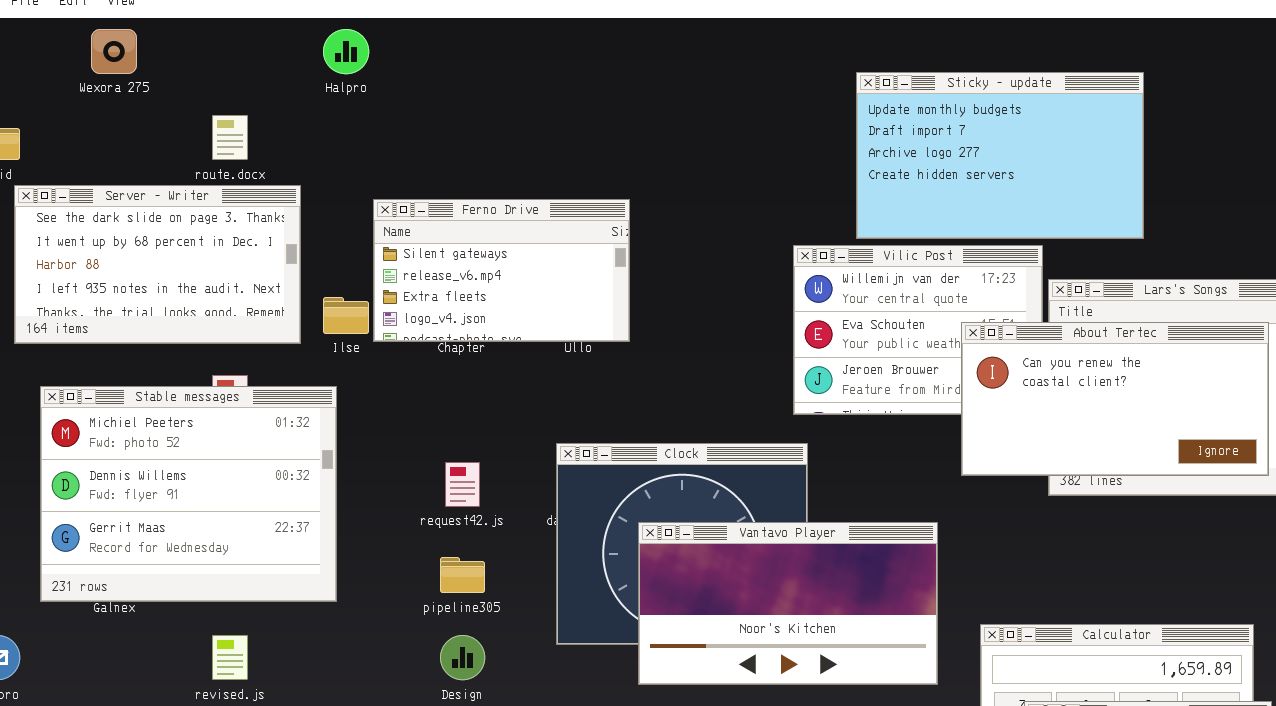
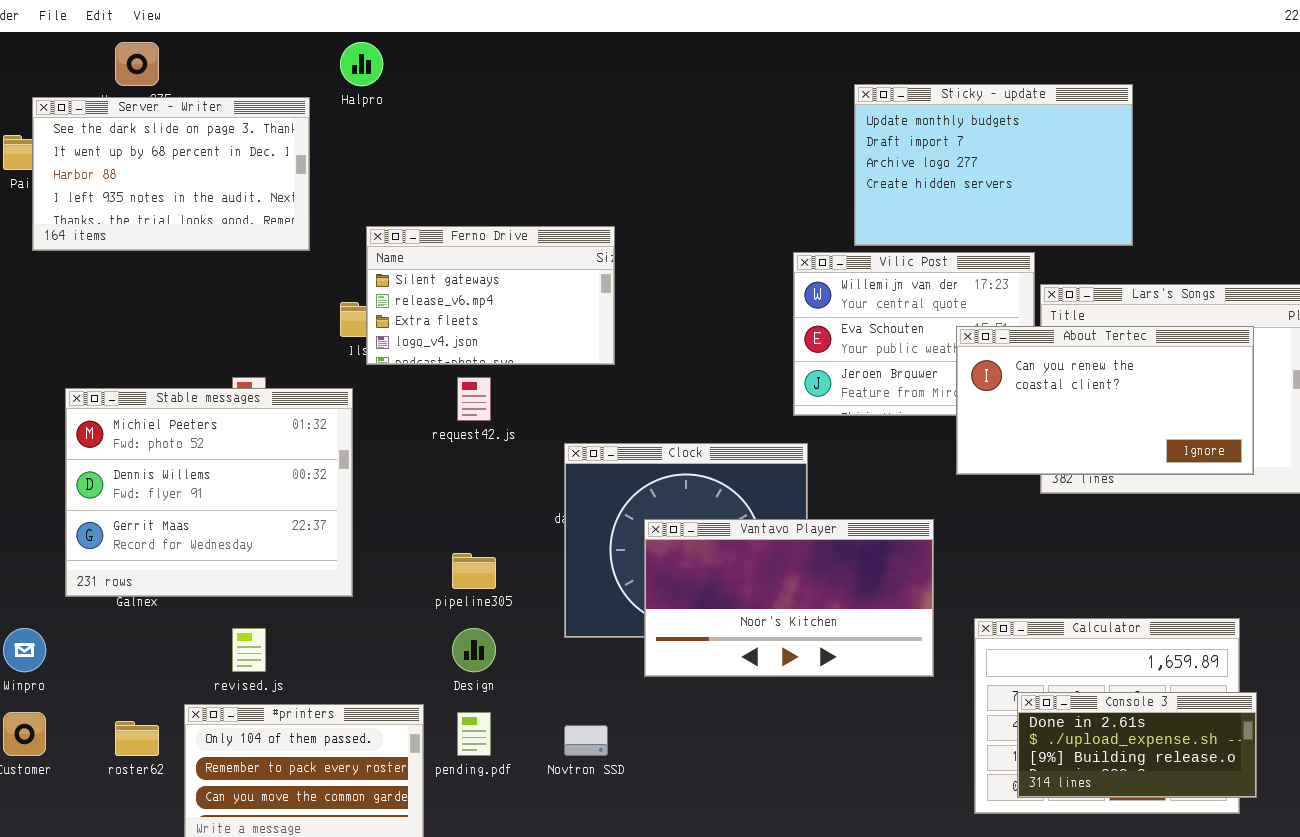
Server - Writer: [14,185,301,344] -> [32,97,310,251], moved
Ferno Drive: [373,199,630,342] -> [366,226,615,365], moved
request42.js: [445,462,480,507] -> [457,377,491,421], moved

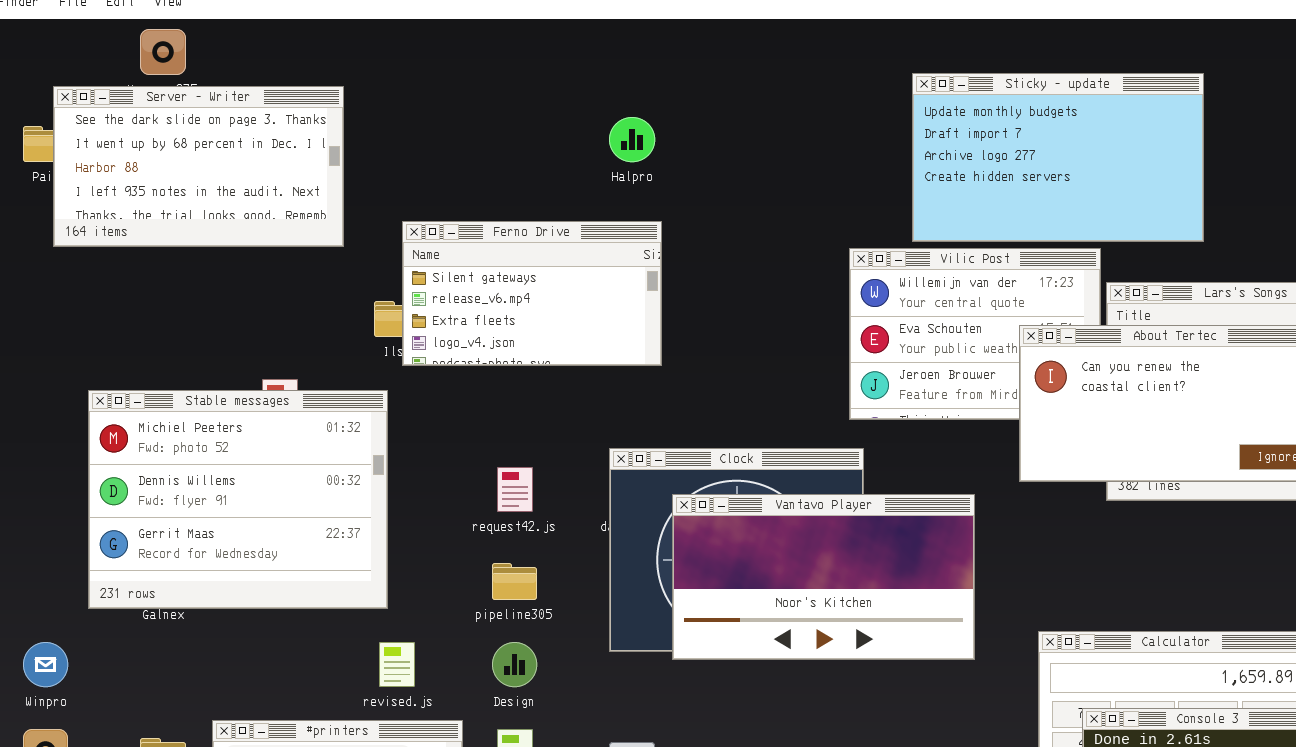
Halpro: [340,42,383,86] -> [609,117,655,162], moved
request42.js: [457,377,491,421] -> [497,467,533,512], moved
Vantavo Player: [644,519,934,677] -> [672,494,975,660], moved
revised.js: [232,628,266,672] -> [379,642,415,687], moved

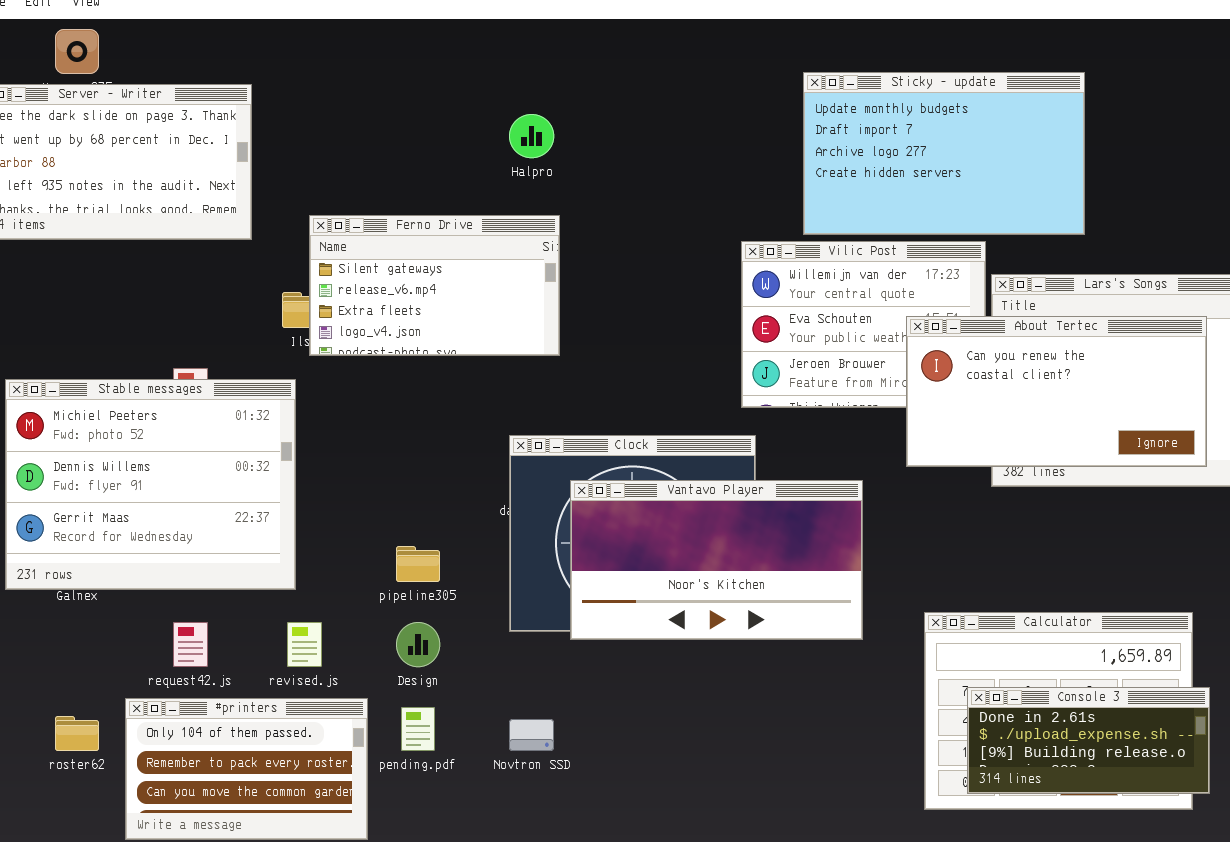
request42.js: [497,467,533,512] -> [173,622,208,667], moved

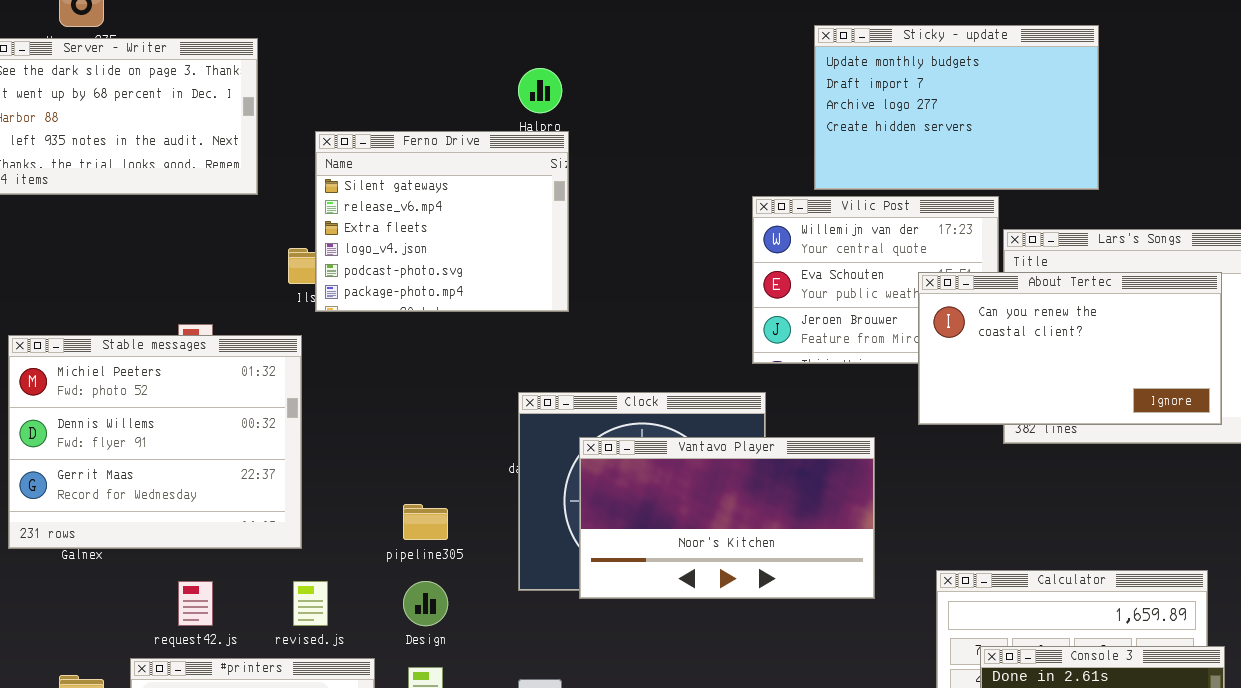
Ferno Drive: [309,215,560,356] -> [315,131,569,312], resized

